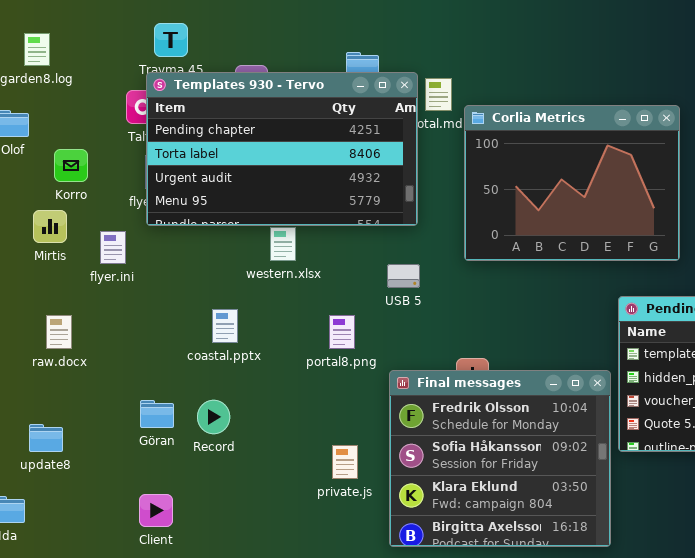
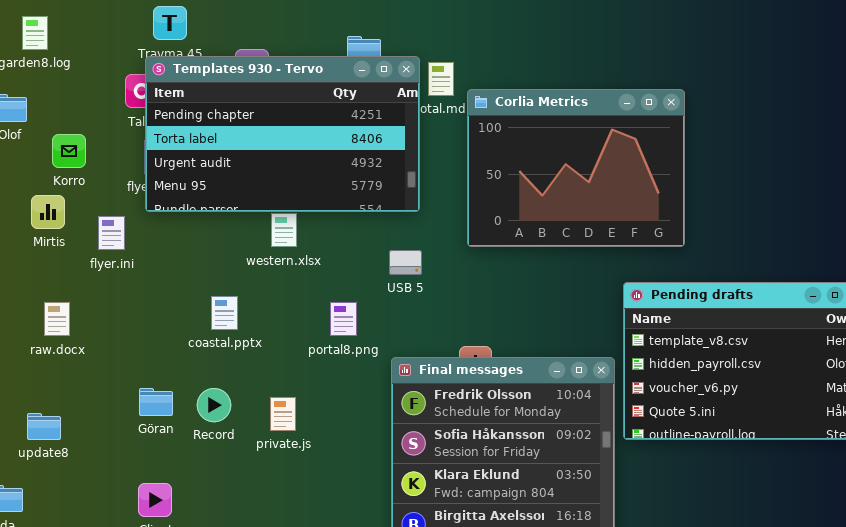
private.js: [332,445,358,479] -> [270,397,296,431], moved

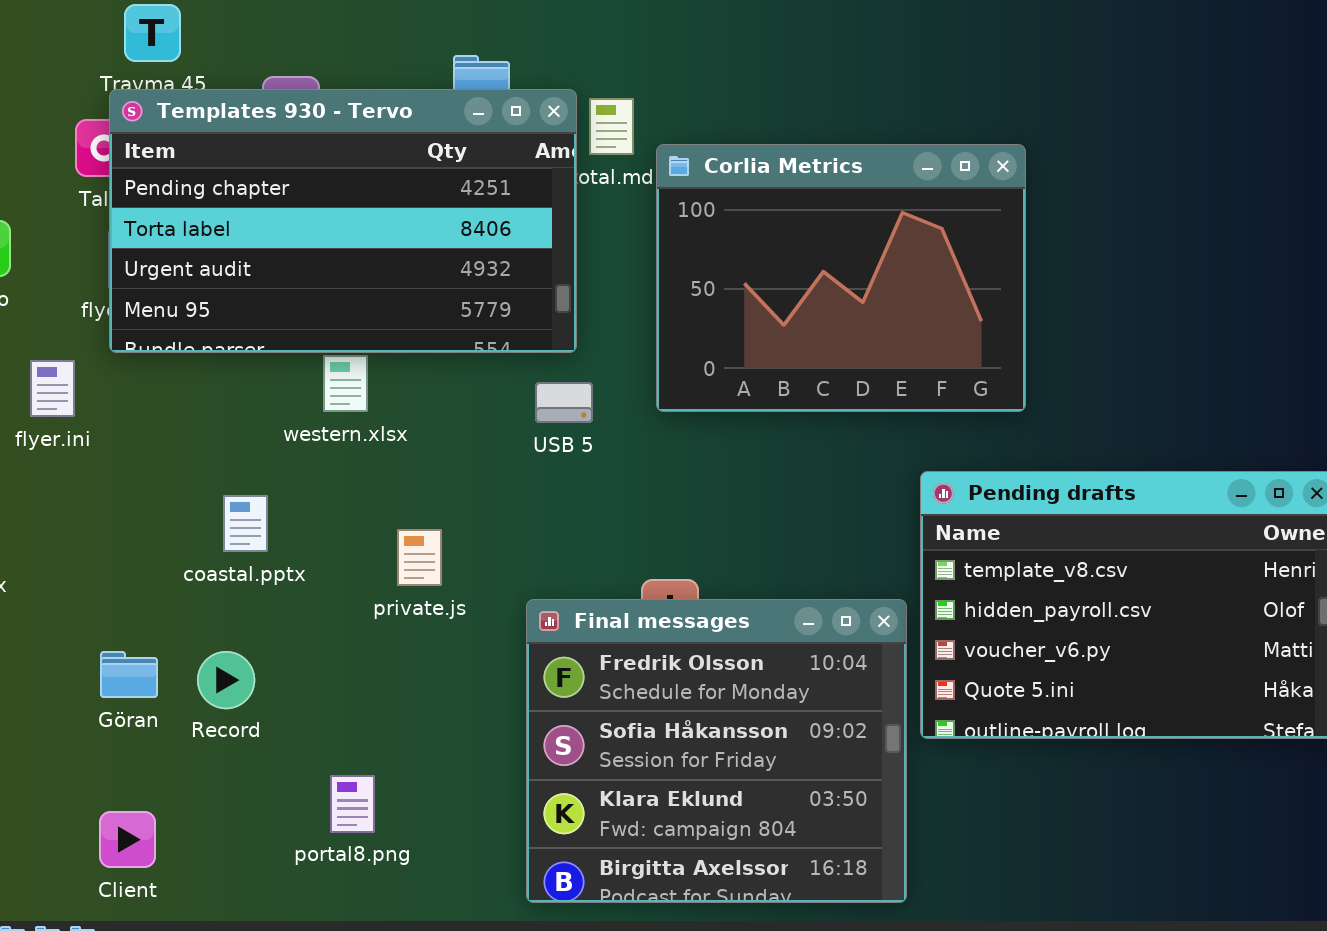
USB 5: [389,250,422,275] -> [535,382,593,423], moved
portal8.png: [330,302,357,336] -> [330,775,375,833], moved
private.js: [270,397,296,431] -> [397,529,442,586], moved

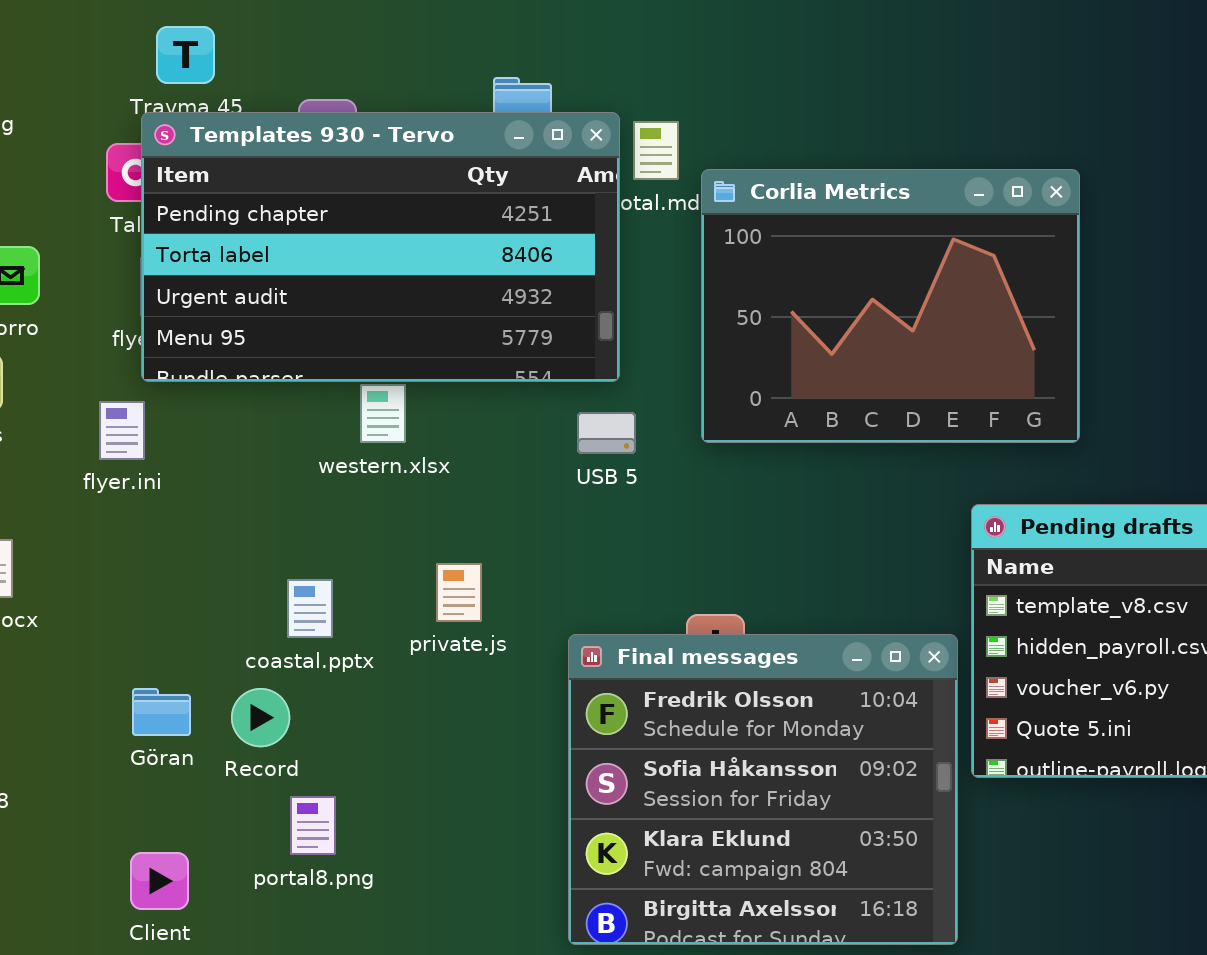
flyer.ini: [30,360,75,417] -> [99,401,145,460], moved
coastal.pptx: [223,495,268,552] -> [287,579,333,638], moved
portal8.png: [330,775,375,833] -> [290,796,336,855], moved

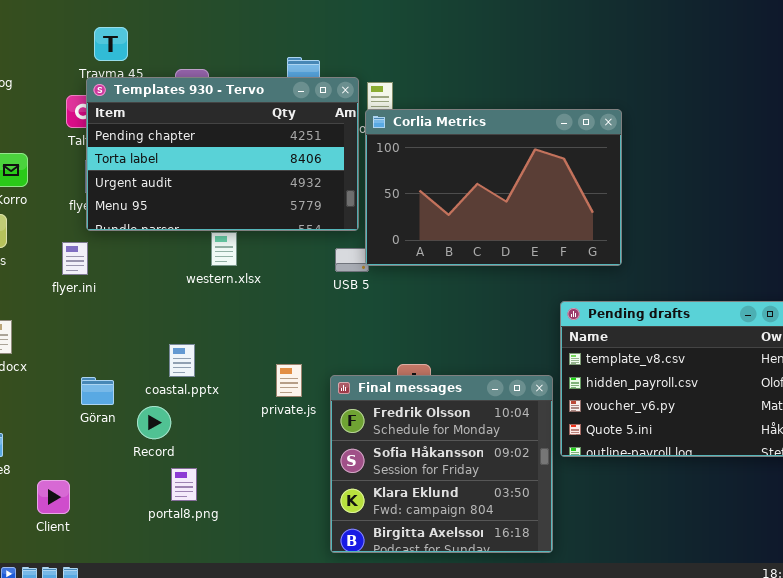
Corlia Metrics: [701,169,1080,443] -> [365,109,622,266], resized
private.js: [436,563,482,622] -> [276,364,302,397], moved
Göran: [132,688,191,736] -> [81,377,114,405], moved
Client: [130,852,189,910] -> [37,480,70,514], moved

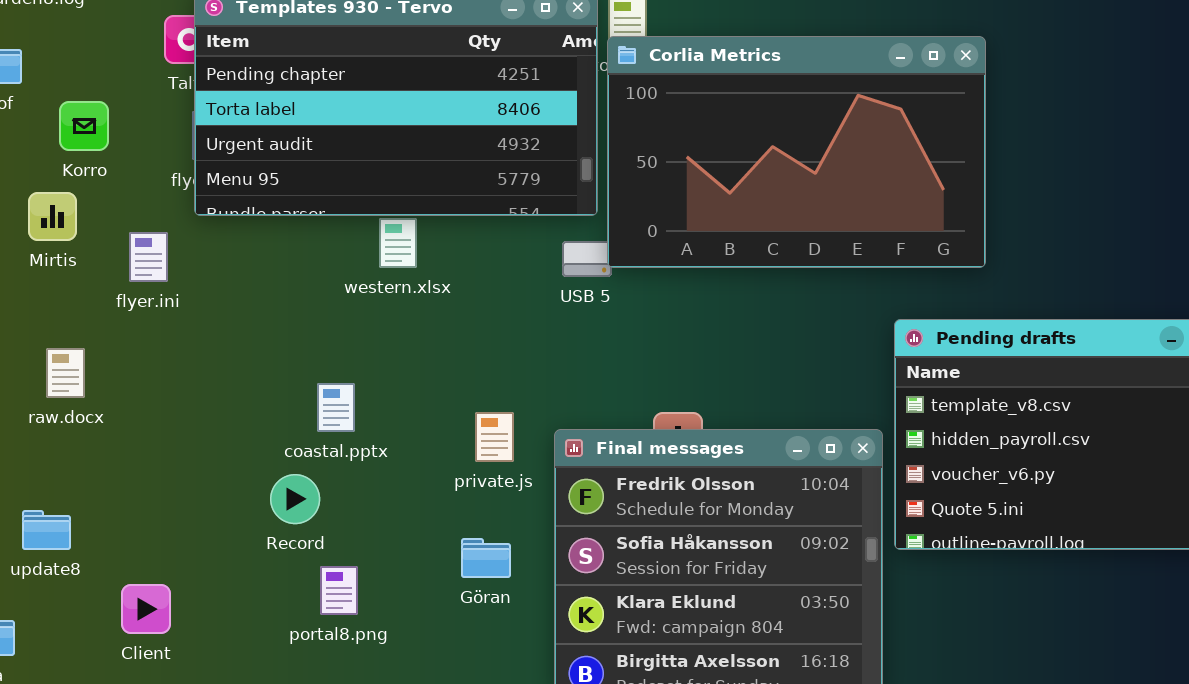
flyer.ini: [62,242,88,275] -> [129,232,168,282], moved
Göran: [81,377,114,405] -> [461,538,511,578], moved

